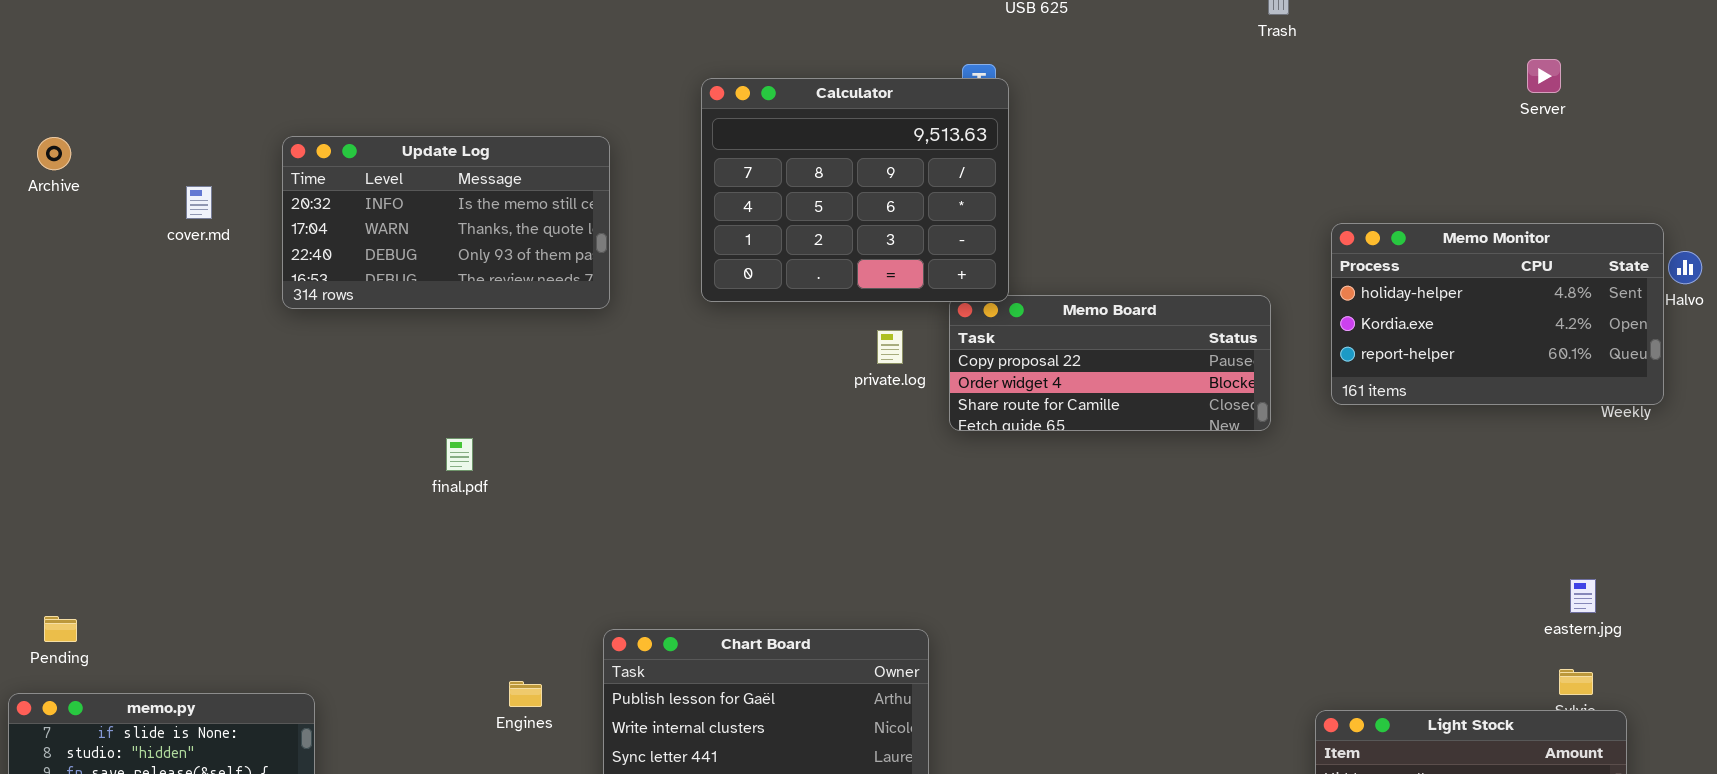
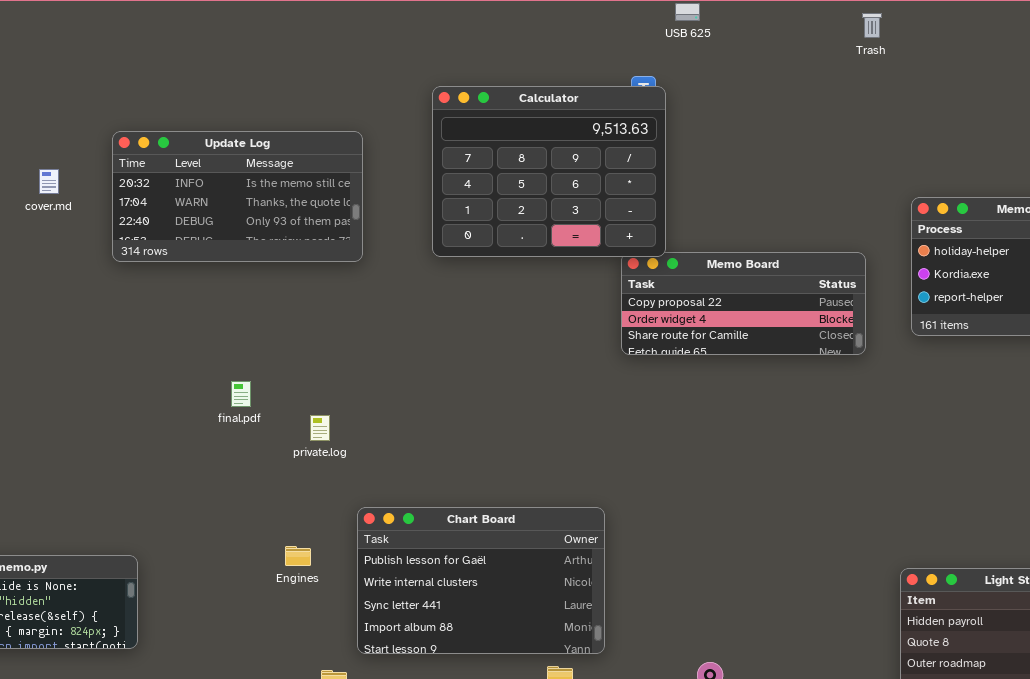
private.log: [877,330,903,364] -> [310,415,330,441], moved
final.pdf: [446,438,473,471] -> [231,381,251,407], moved

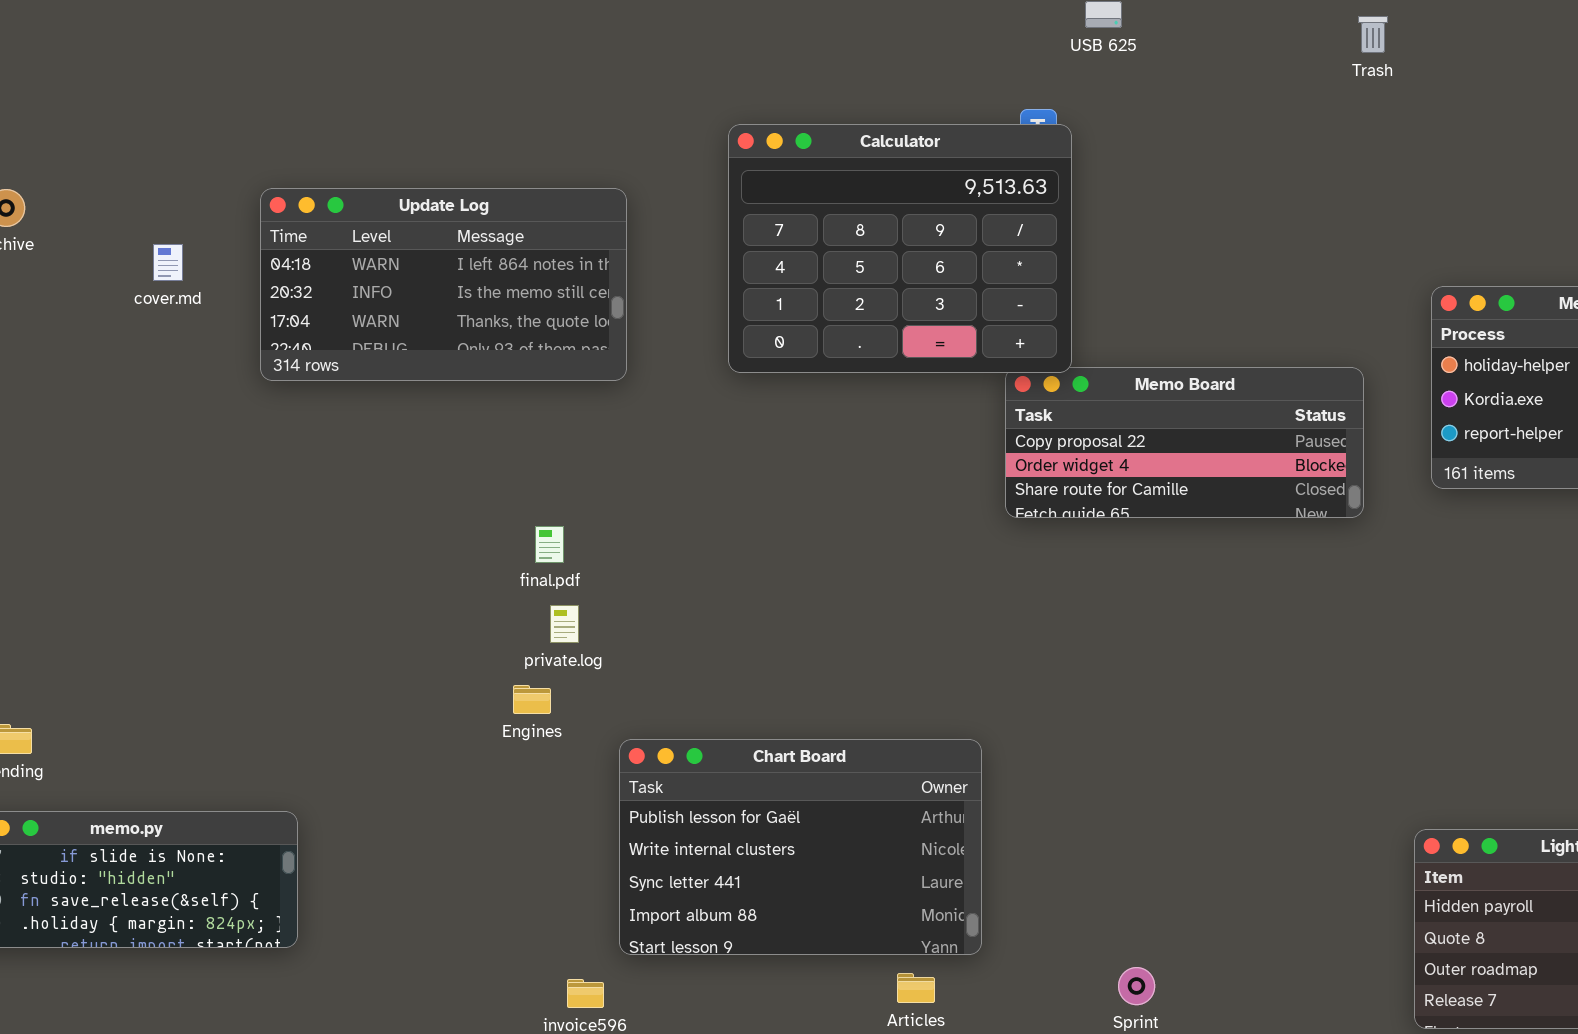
Update Log: [112,131,363,262] -> [260,188,627,381], scrolled up 1 row
final.pdf: [231,381,251,407] -> [535,526,564,563], moved
Engines: [285,546,311,566] -> [513,685,551,714], moved

